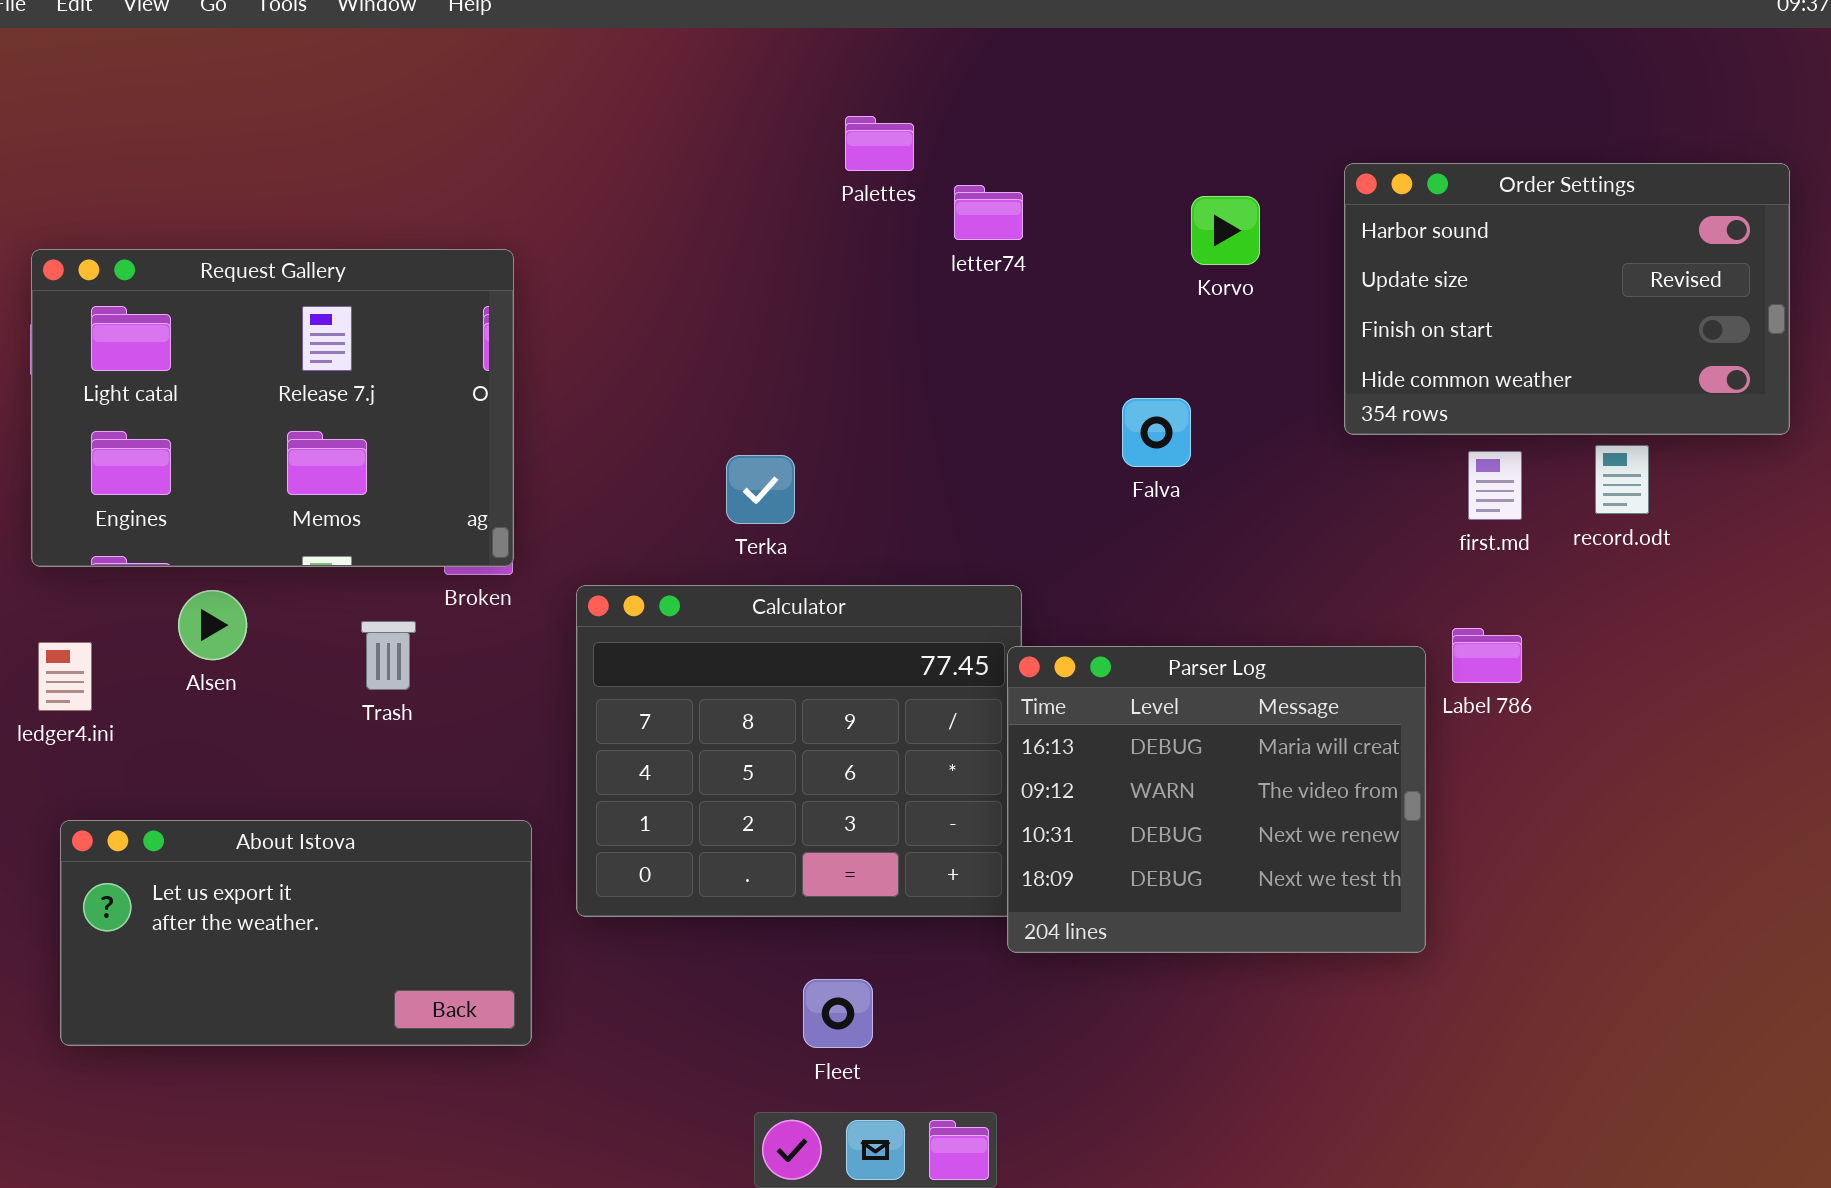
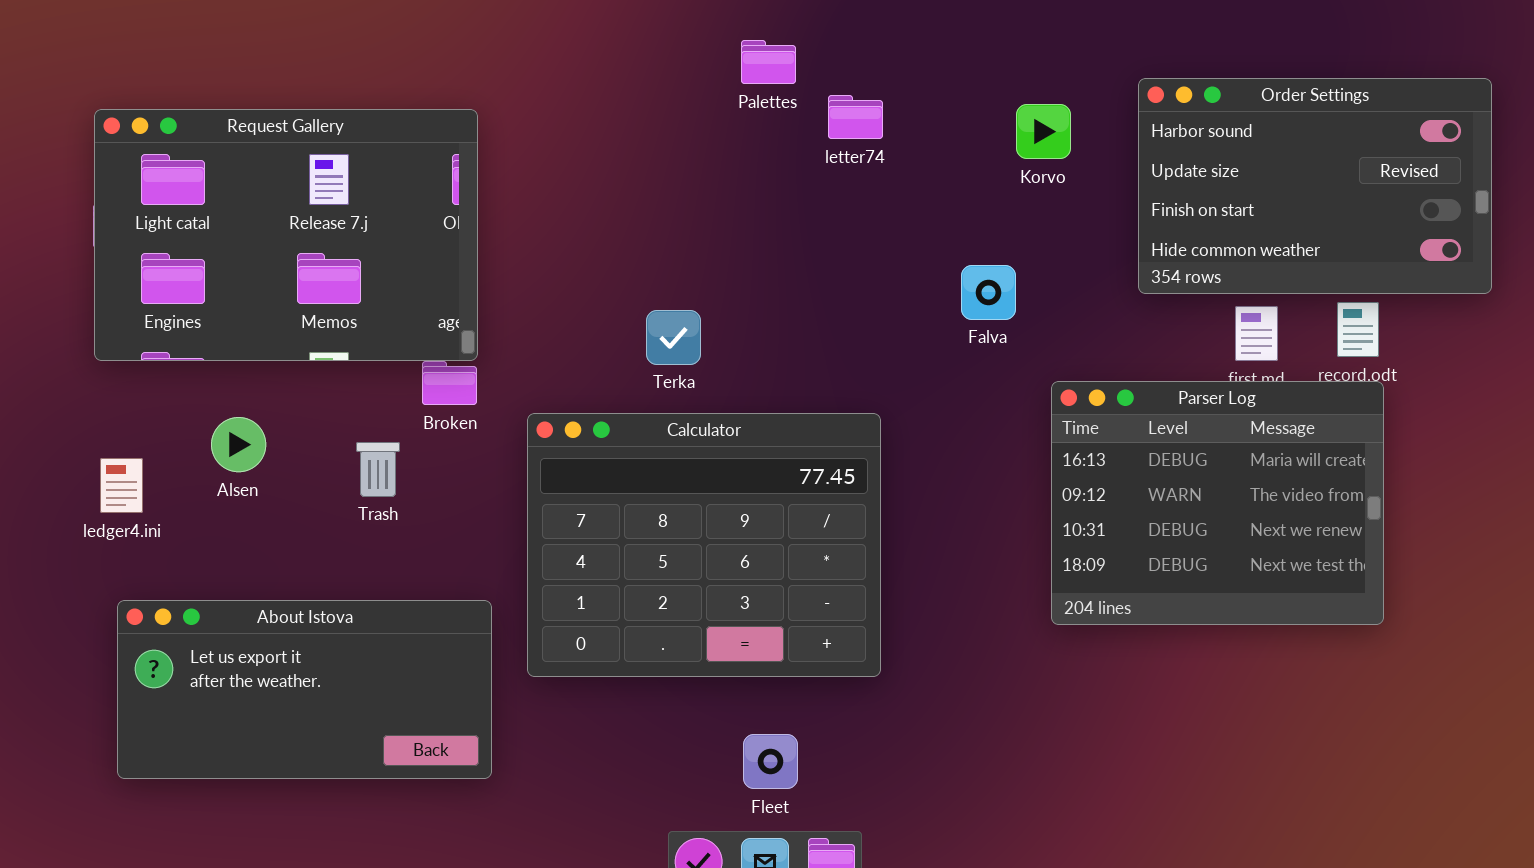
Request Gallery: [31,249,514,567] -> [94,109,478,361], moved
Parser Log: [1007,646,1426,953] -> [1051,381,1384,625], moved
Fleet: [803,979,873,1048] -> [743,734,798,789], moved

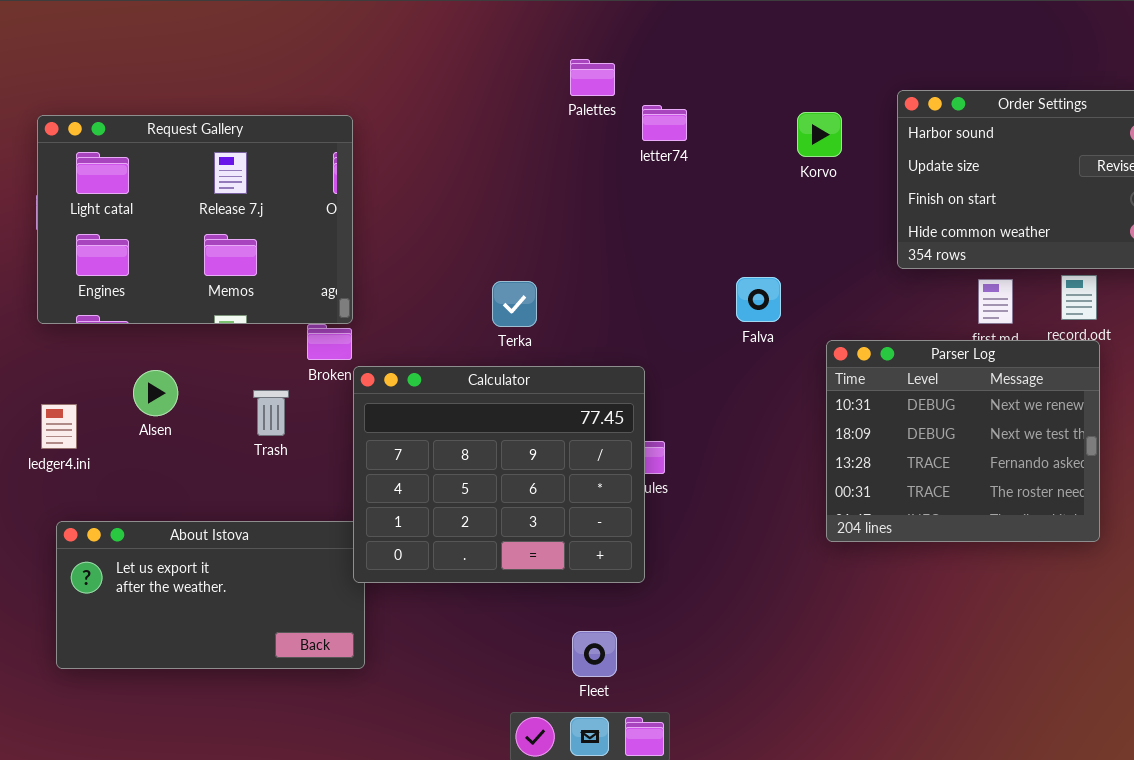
Falva: [961,265,1016,320] -> [736,277,781,322], moved
Parser Log: [1051,381,1384,625] -> [826,340,1100,542], scrolled down 2 rows
Calculator: [527,413,881,677] -> [353,366,645,583], moved

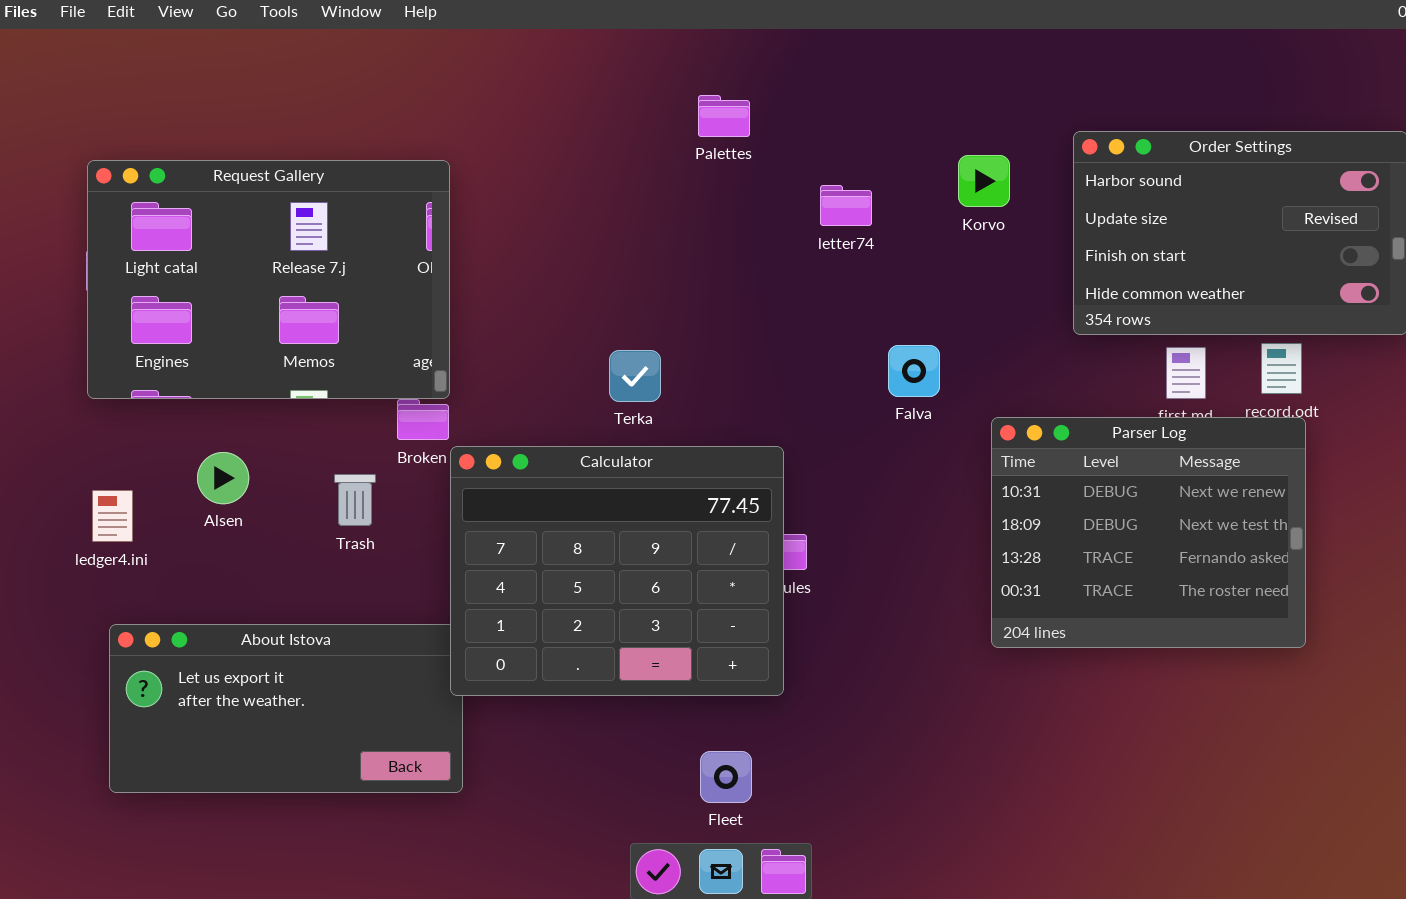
letter74: [642,105,687,141] -> [820,185,872,226], moved

